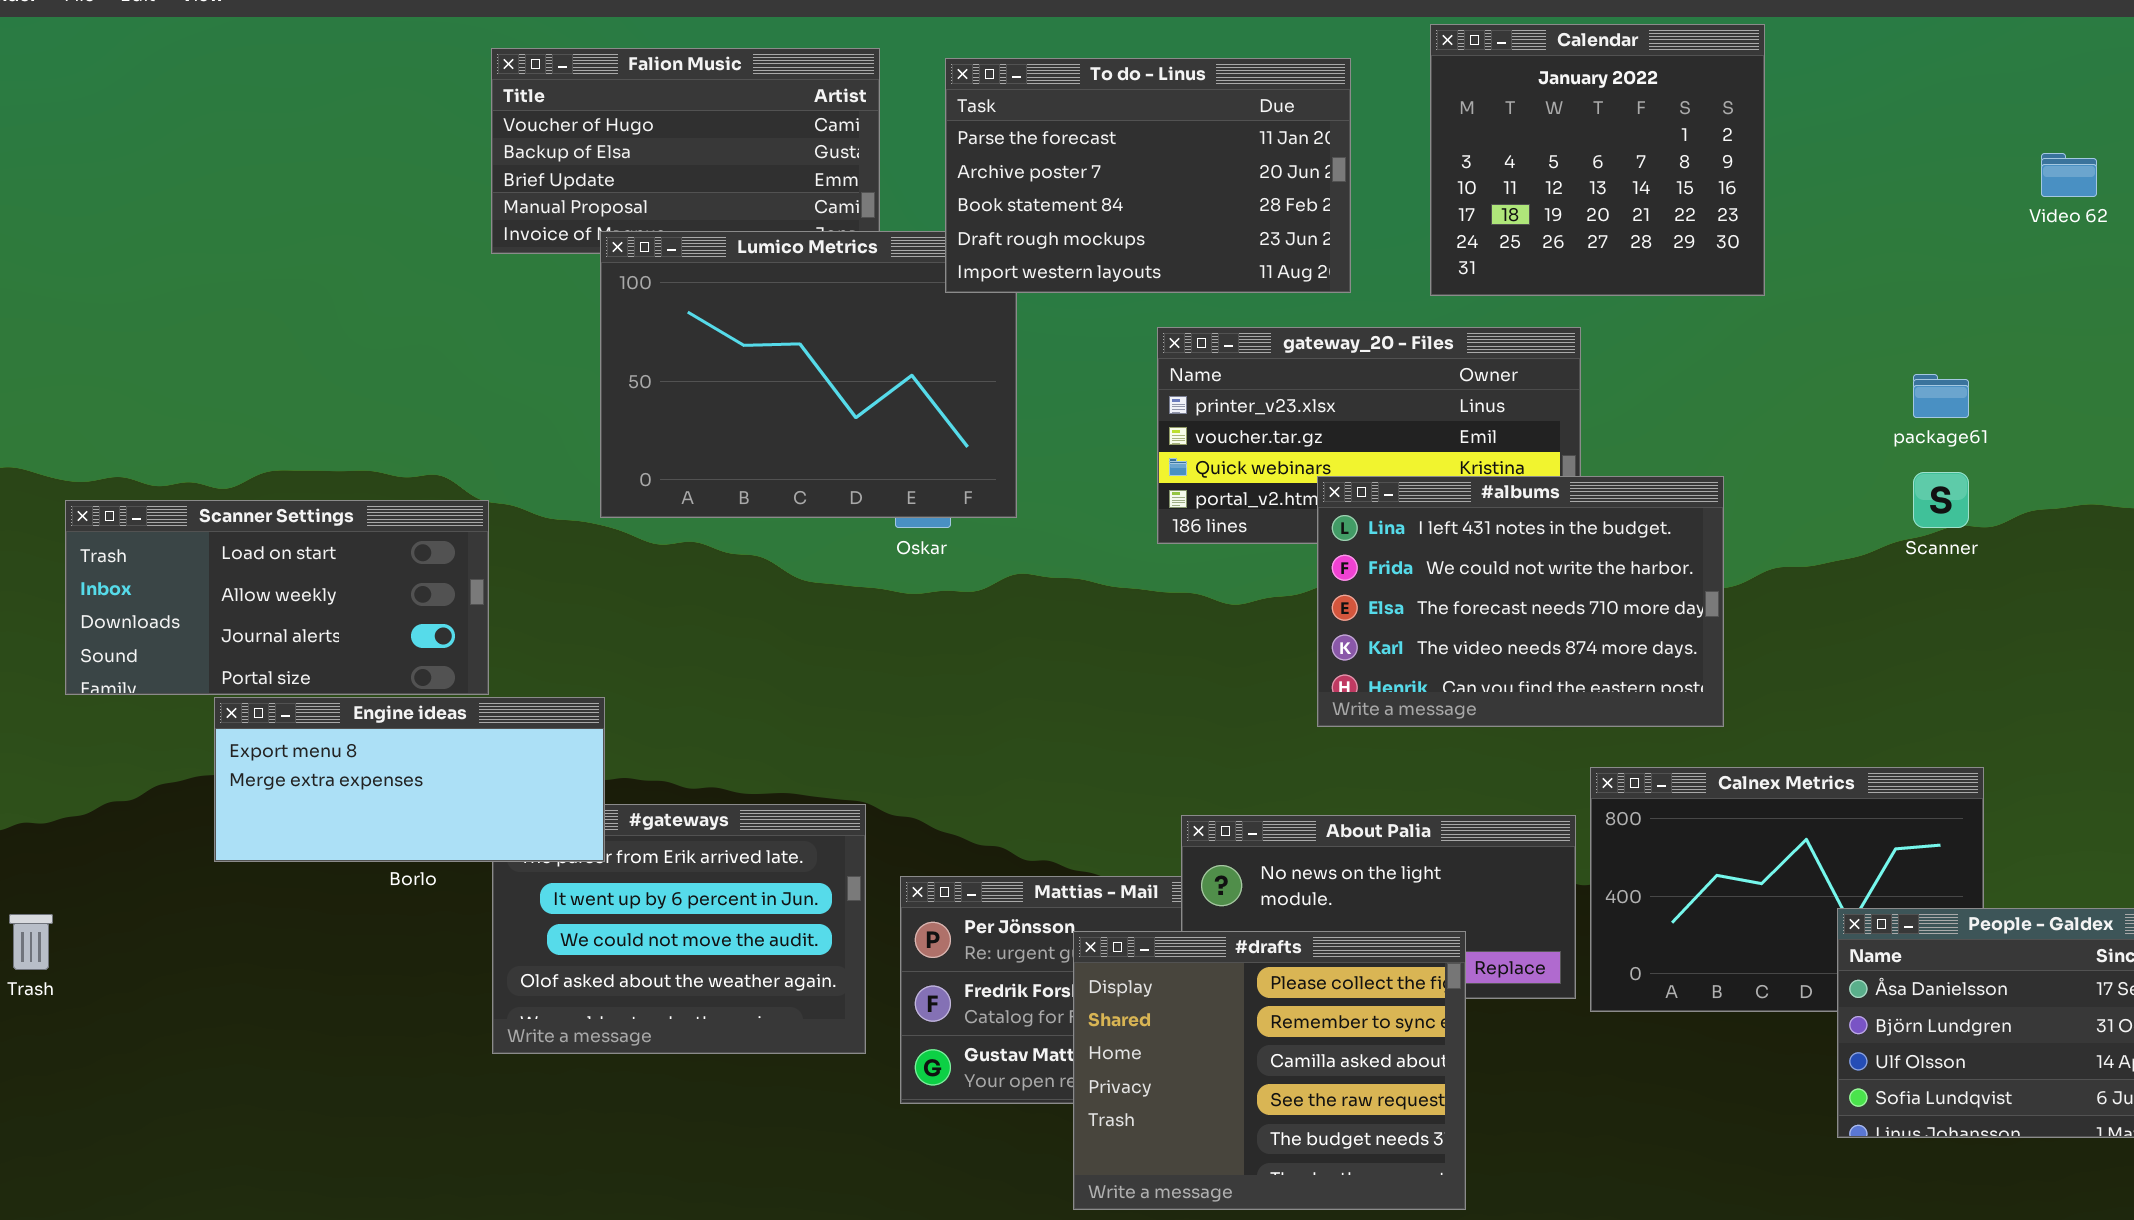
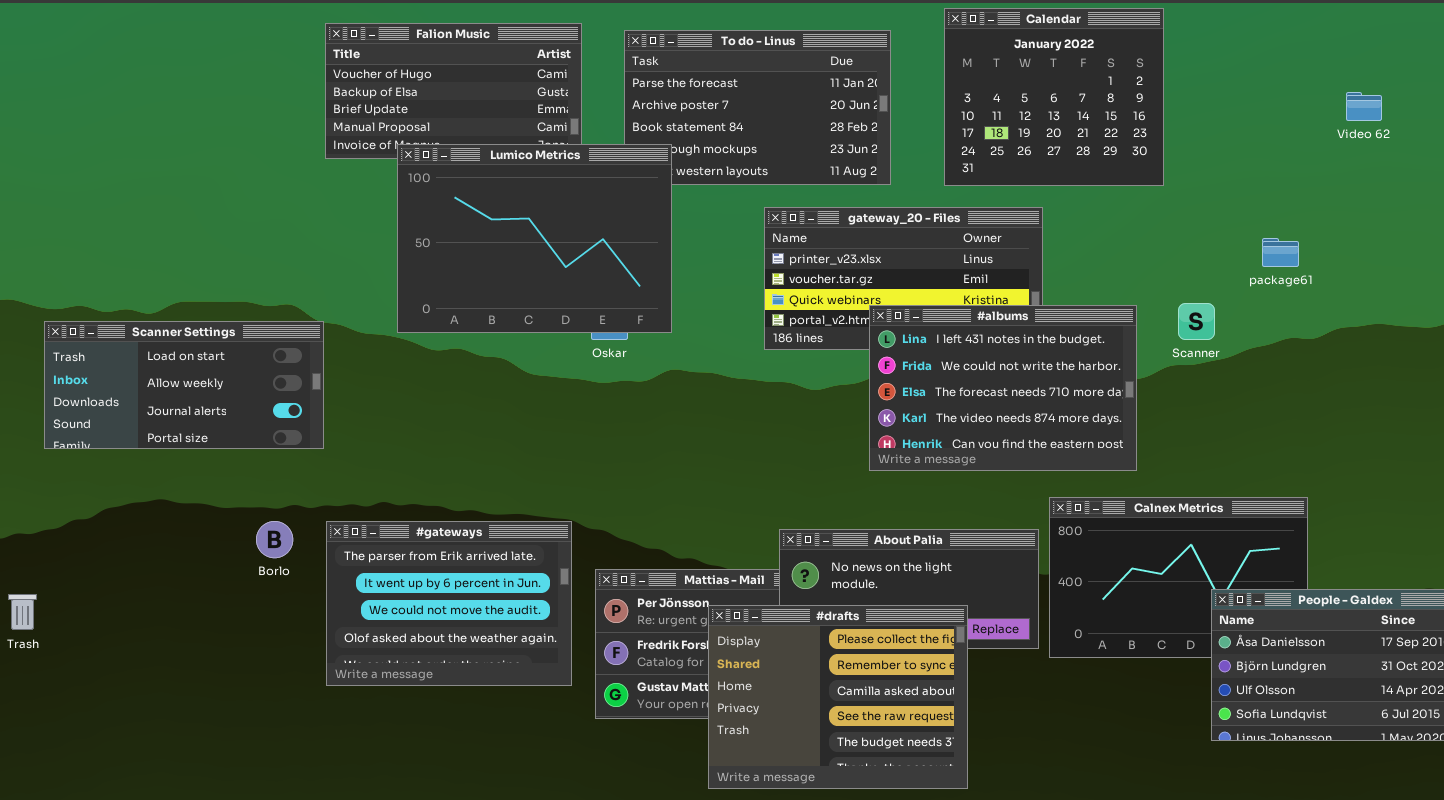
Lumico Metrics: [600,231,1017,518] -> [397,144,672,333], raised
Scanner: [1913,472,1969,528] -> [1178,303,1215,340], moved
Engine ideas: [214,697,605,862] -> none, closed

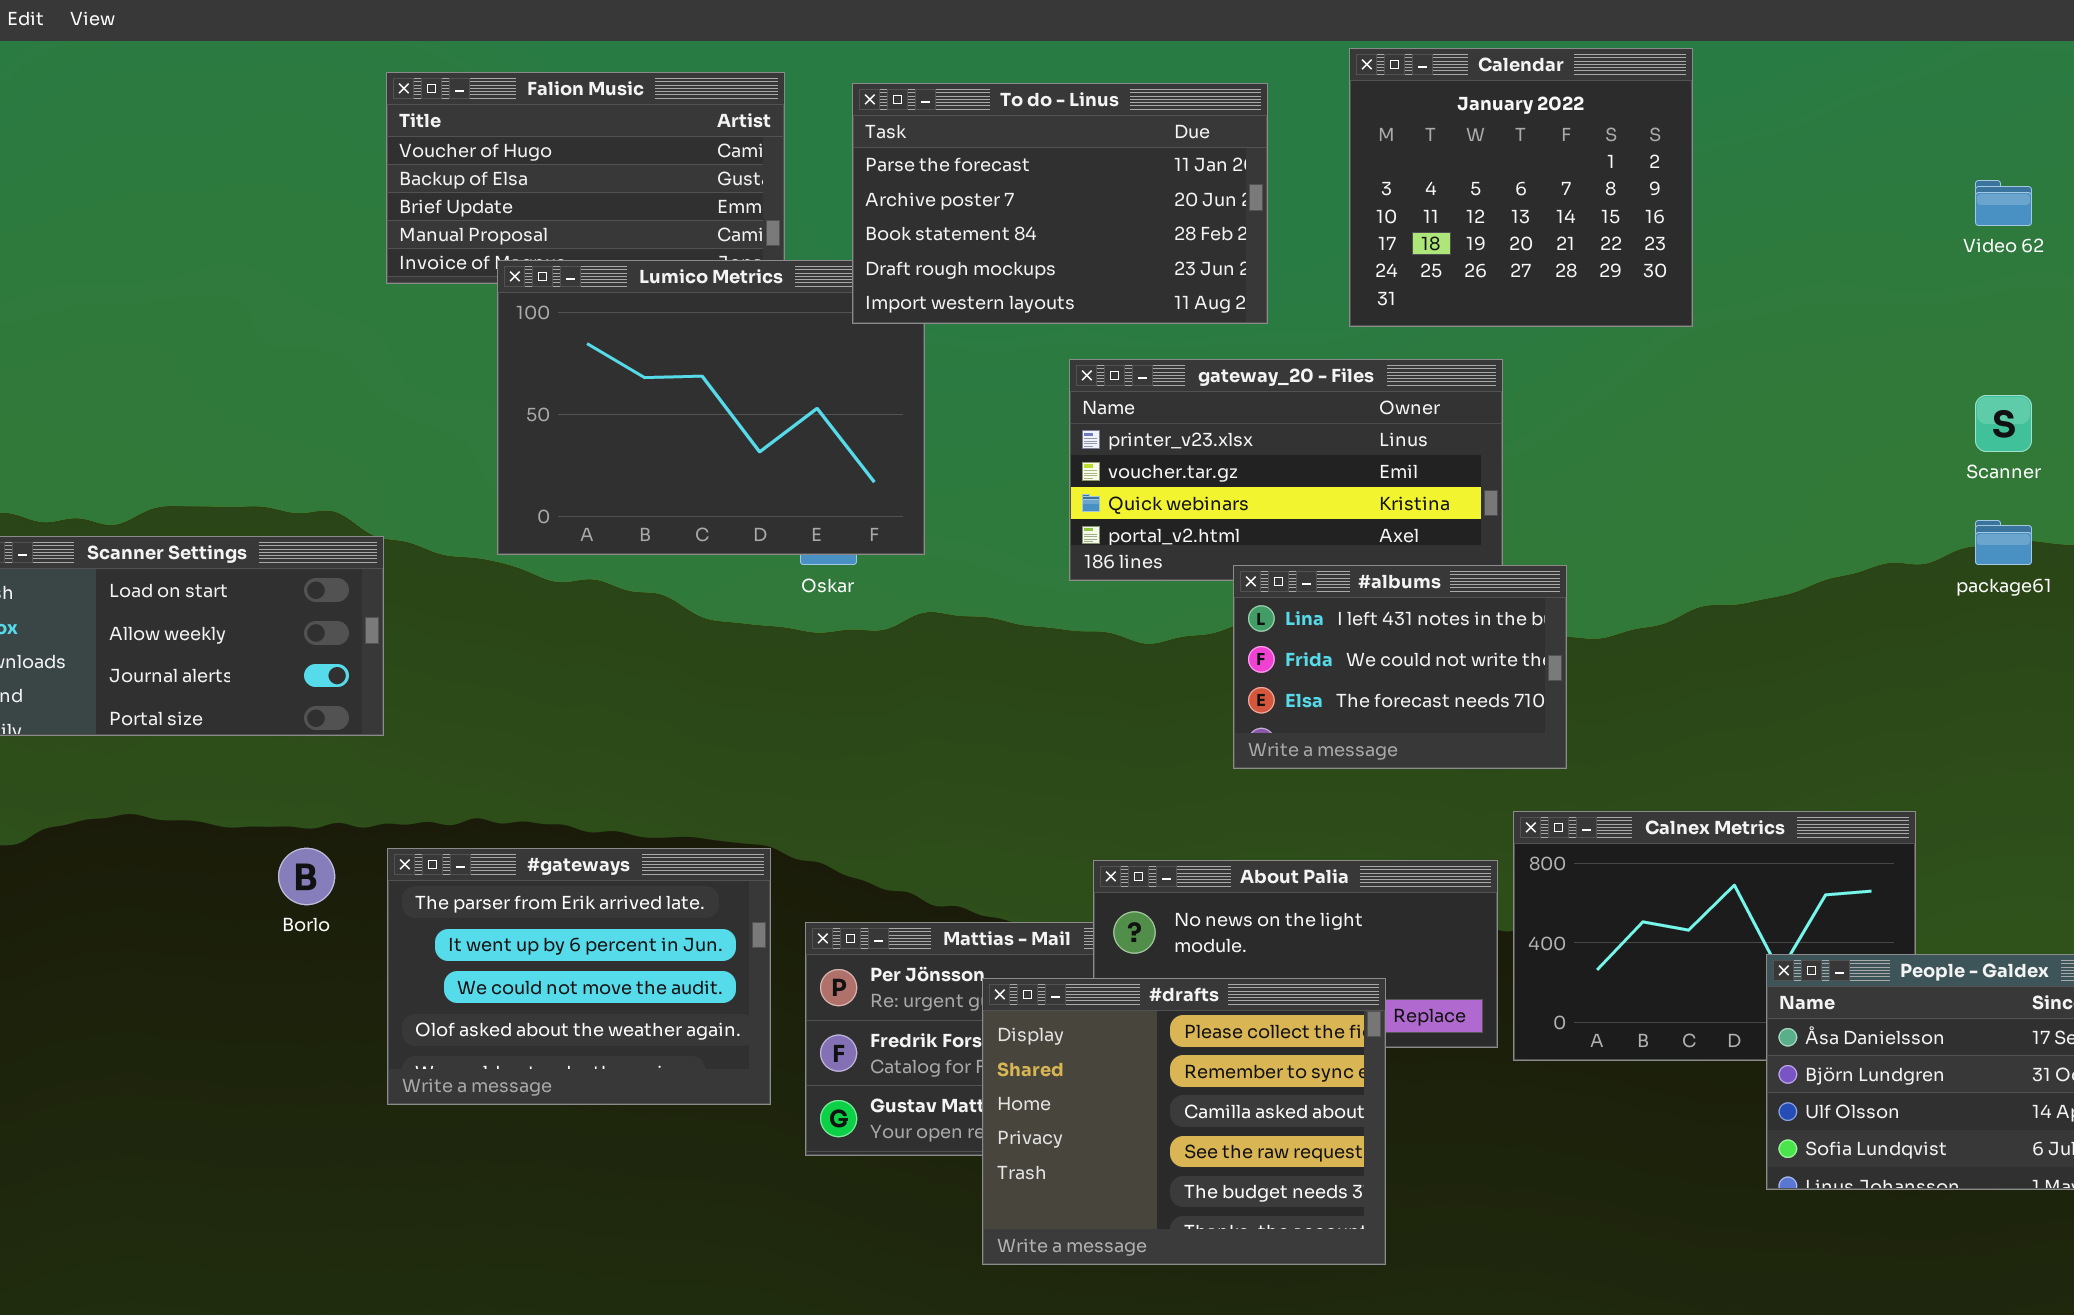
To do - Linus: [624,30,891,185] -> [852,83,1268,324], raised
package61: [1262,238,1299,267] -> [1975,520,2032,565], moved
Scanner: [1178,303,1215,340] -> [1975,395,2032,452], moved
#albums: [869,305,1137,471] -> [1233,565,1567,769], resized

